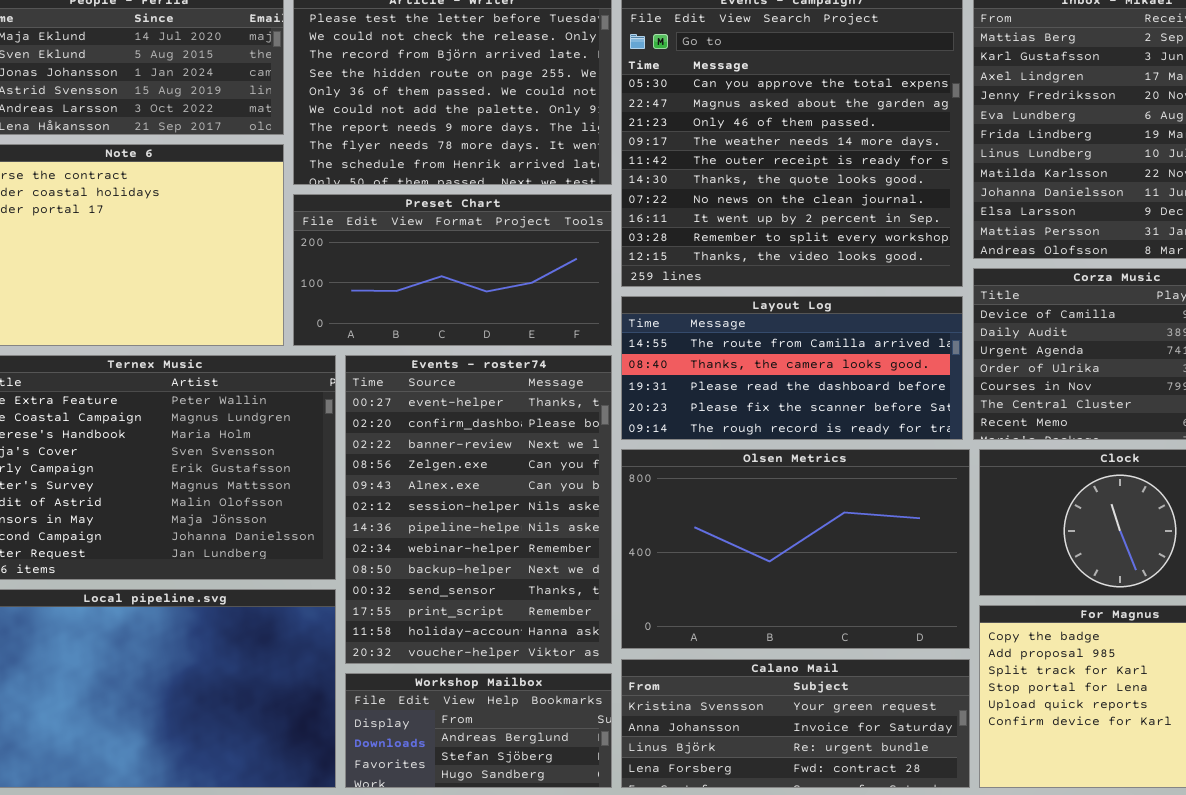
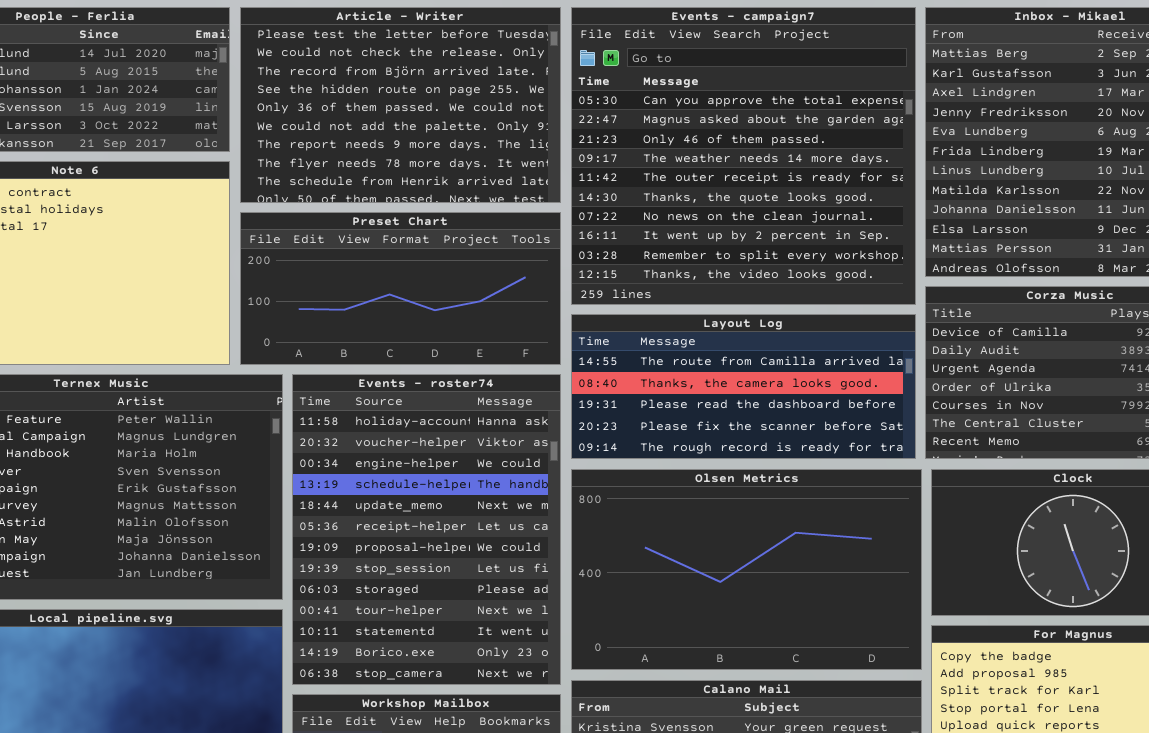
Events - roster74: [345,355,612,664] -> [292,374,561,685], scrolled down 11 rows

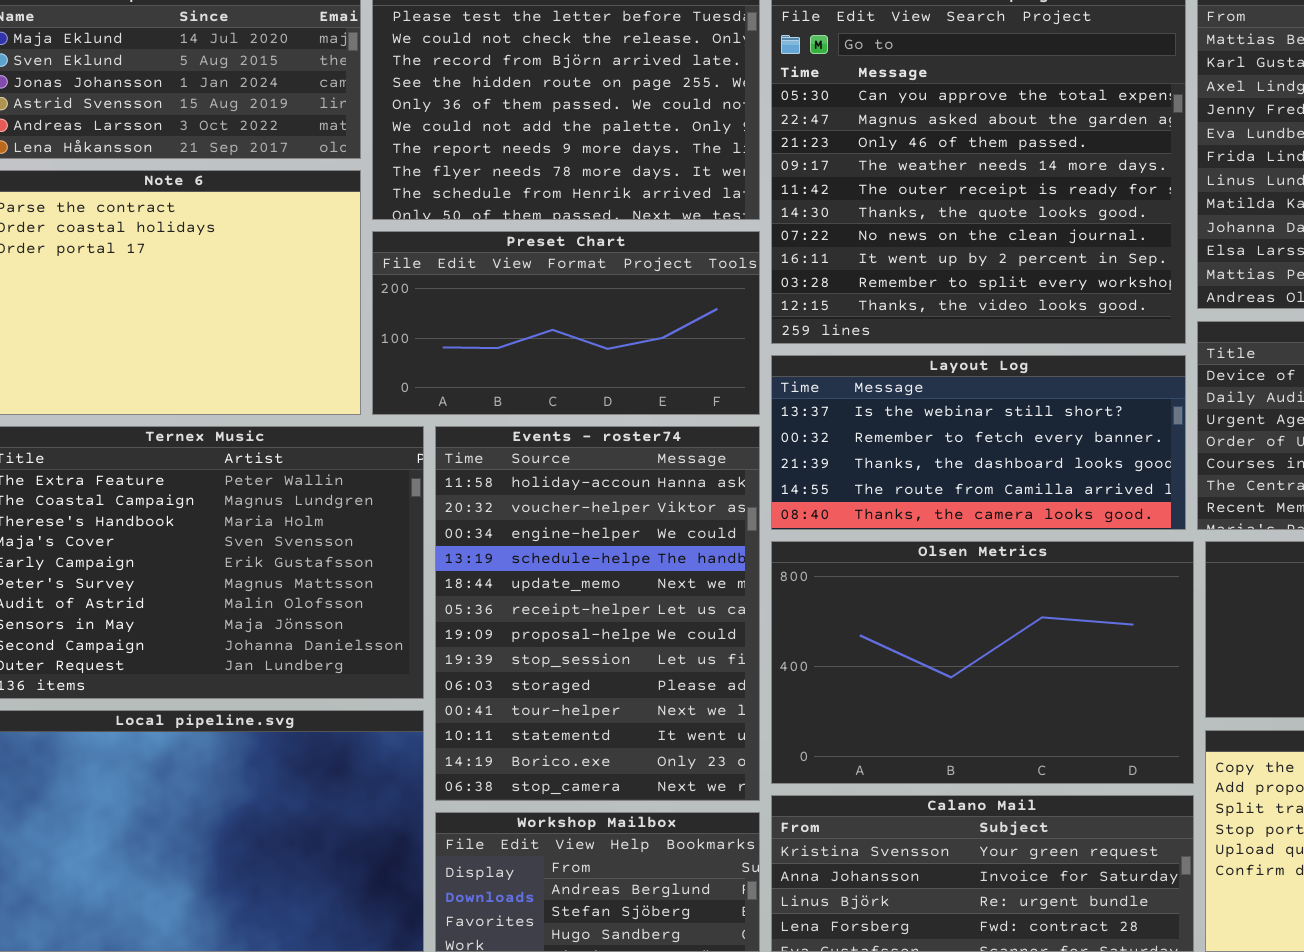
Layout Log: [571,314,916,459] -> [771,355,1186,530], scrolled up 3 rows

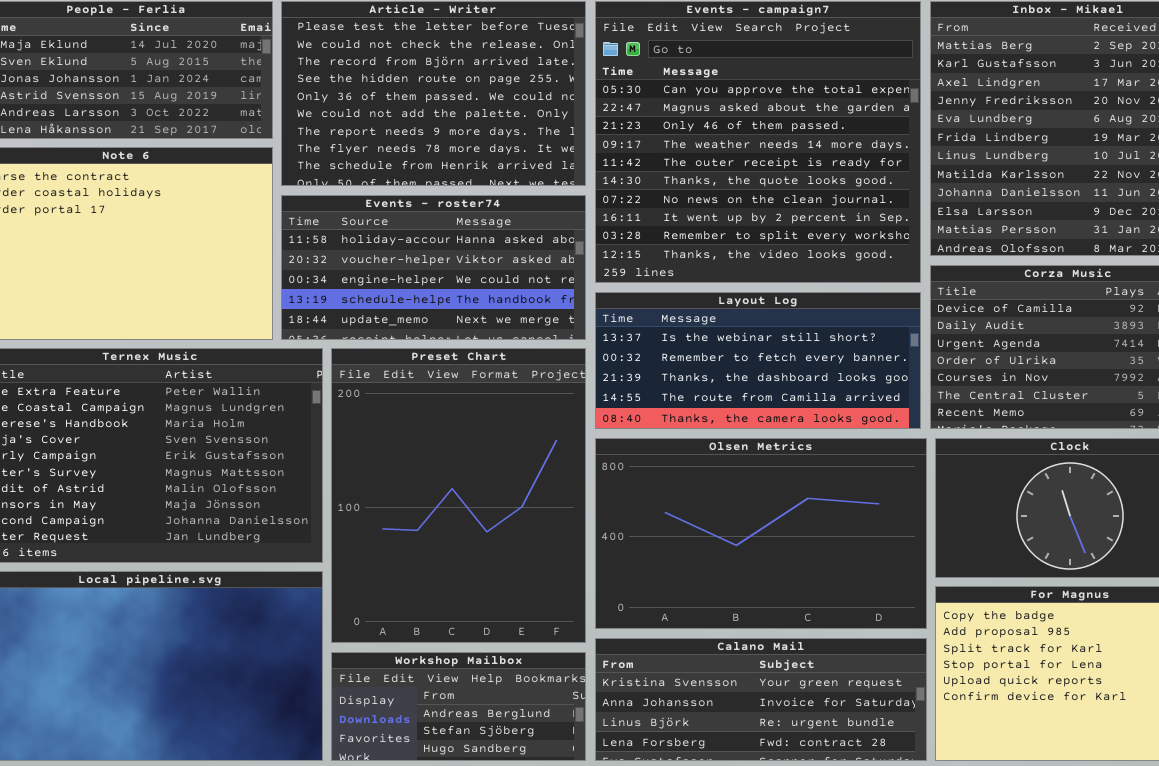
Preset Chart: [372,231,760,415] -> [331,348,586,643], moved, resized
Events - roster74: [435,426,760,801] -> [281,195,586,340], moved, resized

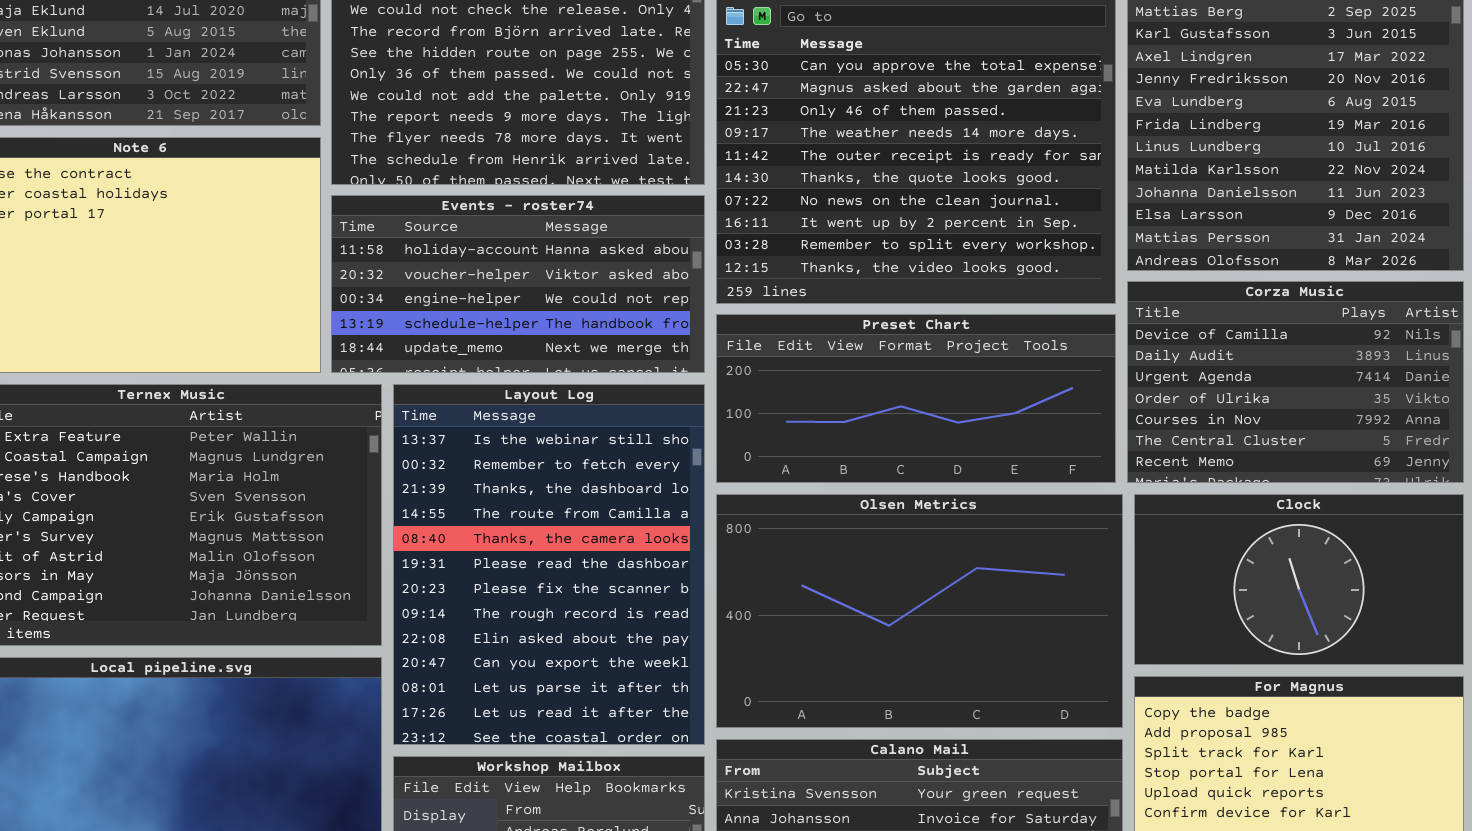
Layout Log: [595,292,921,429] -> [393,384,705,745], moved, resized
Preset Chart: [331,348,586,643] -> [716,314,1116,483], moved, resized

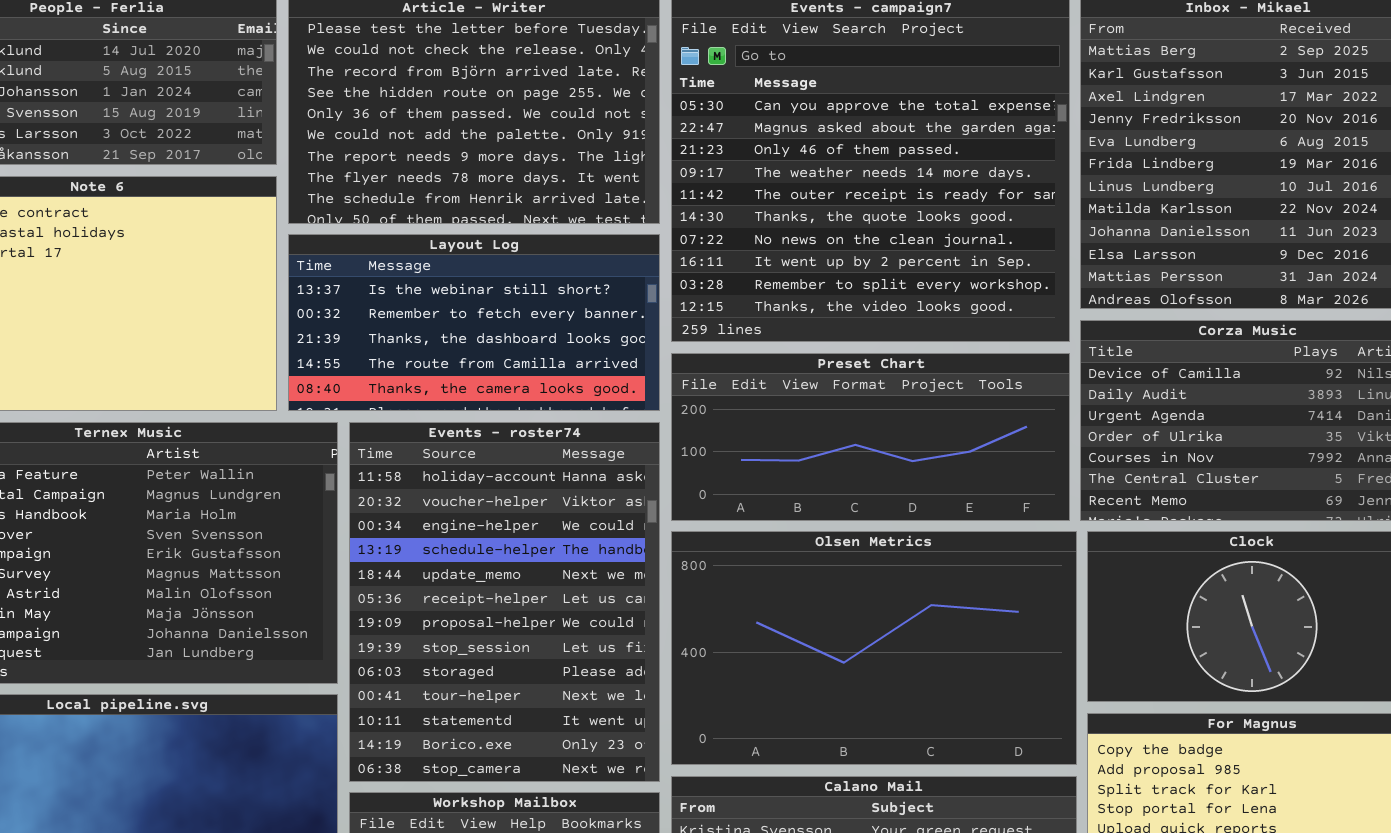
Events - roster74: [331,195,705,373] -> [349,422,660,782], moved, resized
Layout Log: [393,384,705,745] -> [288,234,660,411], moved, resized

